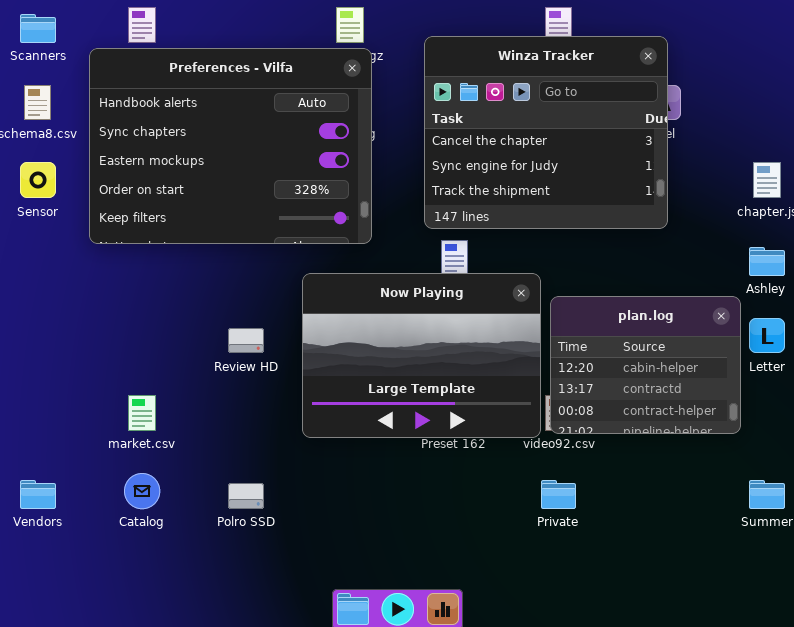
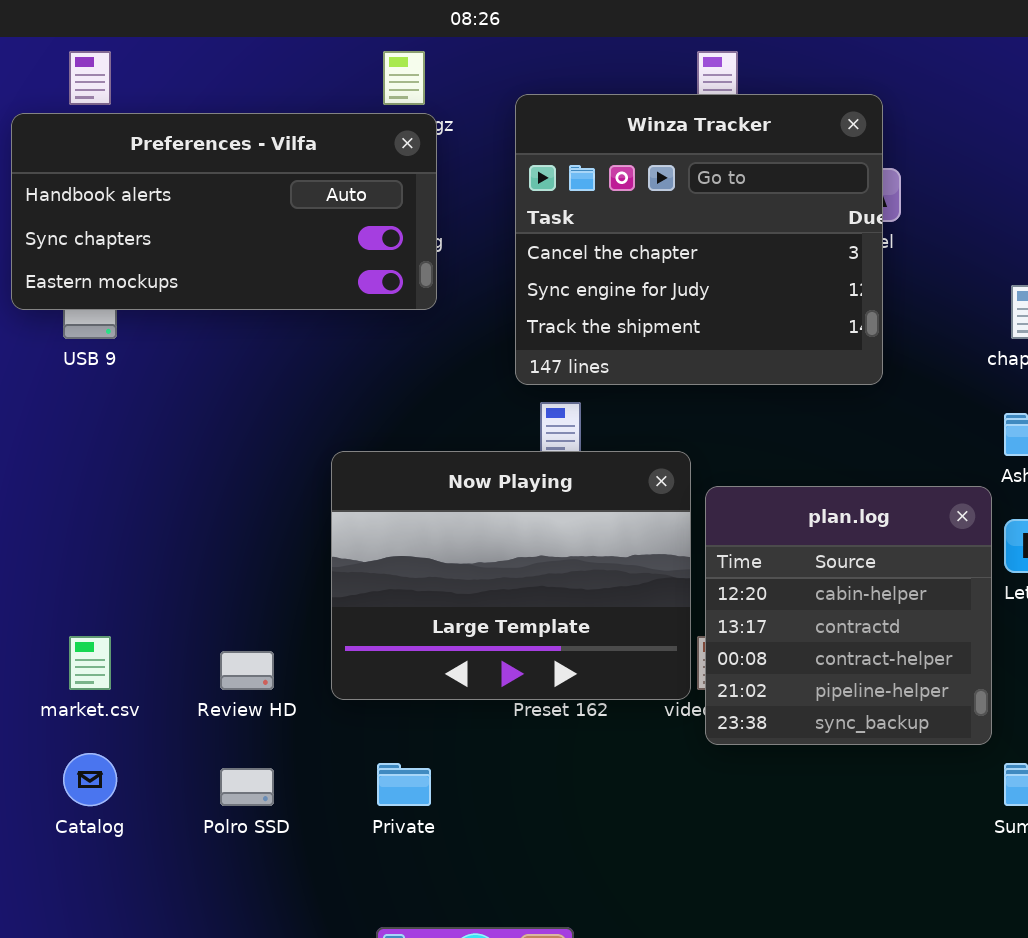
Preferences - Vilfa: [89,48,372,244] -> [11,113,437,310], resized
plan.log: [550,296,741,434] -> [705,486,992,745], resized
Review HD: [228,328,264,353] -> [220,651,274,690], moved
Private: [541,480,576,509] -> [377,763,431,806], moved

